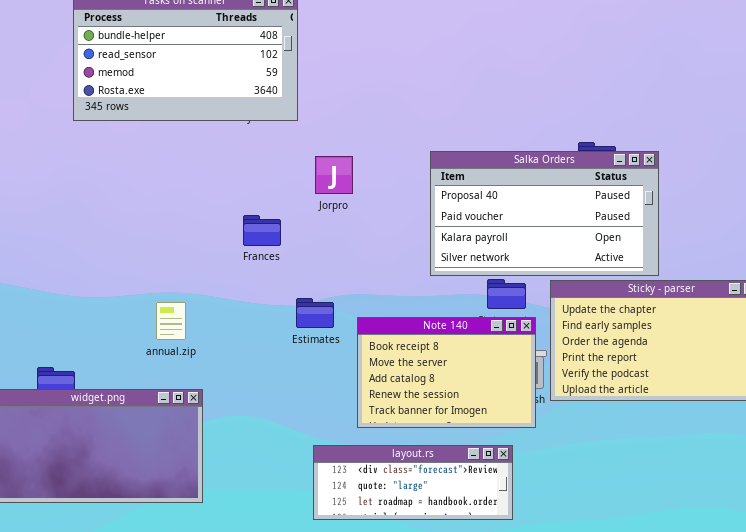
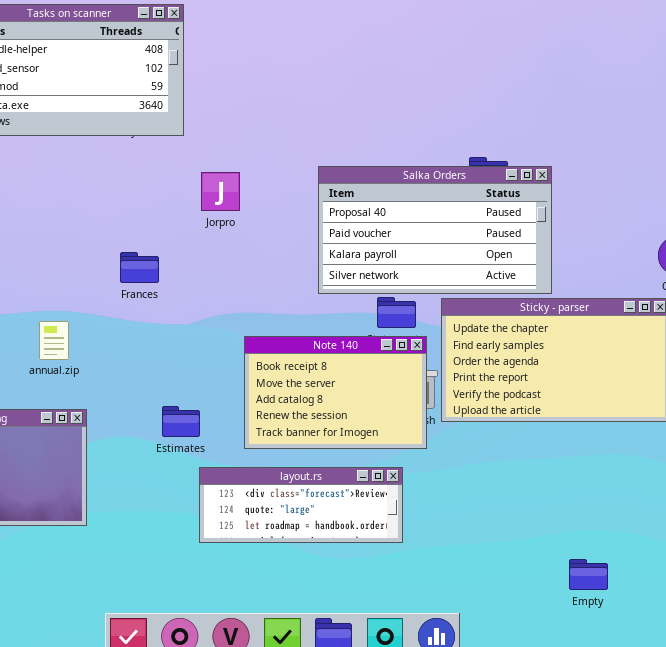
Frances: [243,215,281,246] -> [120,252,159,283], moved
Estimates: [296,298,334,328] -> [162,406,200,437], moved

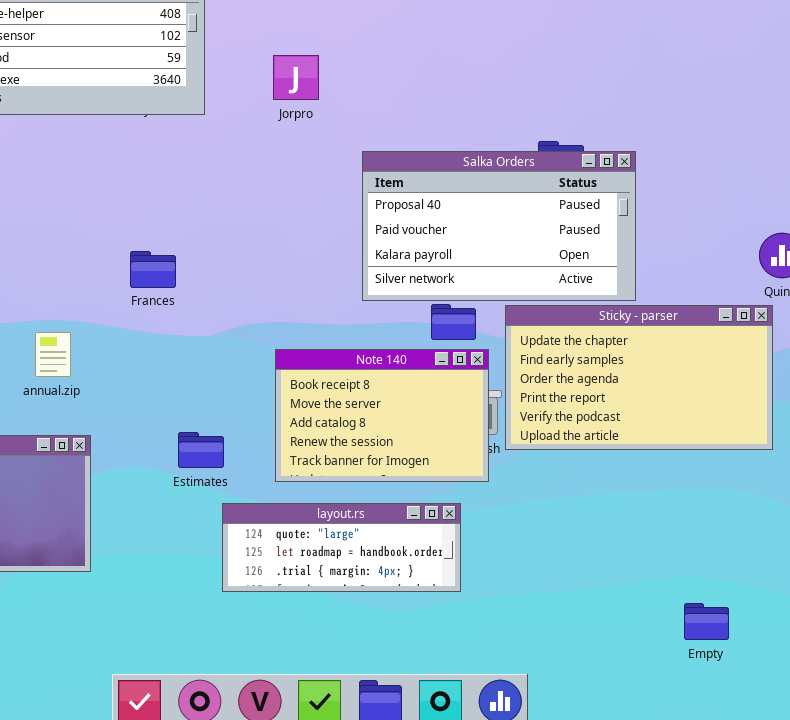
Jorpro: [201,172,240,211] -> [273,55,319,100], moved
layout.rs: [199,467,403,543] -> [222,503,461,592], scrolled down 1 row
Empty: [569,559,608,590] -> [684,603,729,640], moved

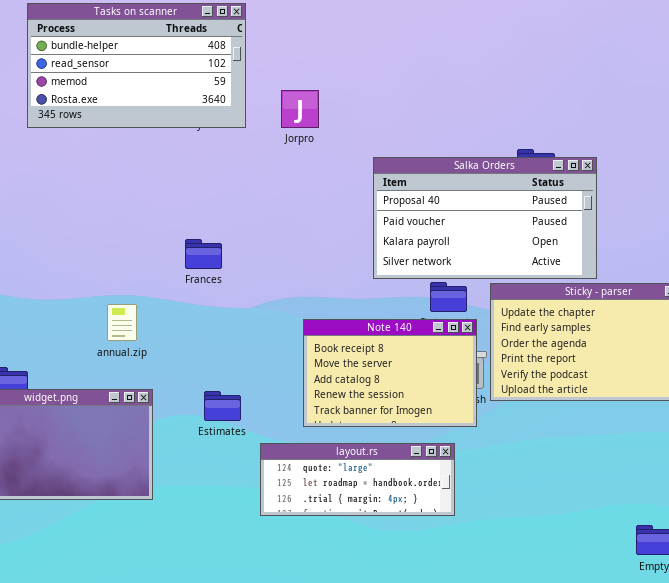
Jorpro: [273,55,319,100] -> [281,90,319,128], moved
Estimates: [178,432,224,468] -> [204,391,241,421], moved

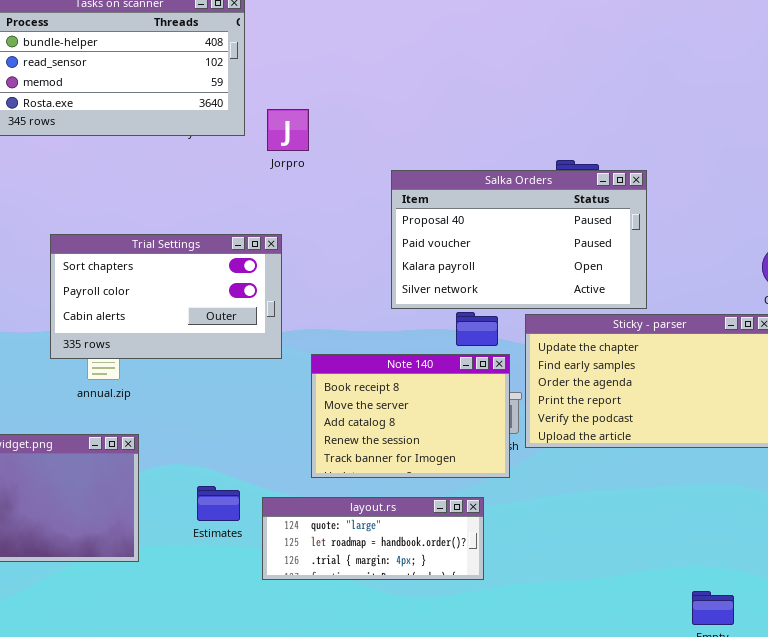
Jorpro: [281,90,319,128] -> [267,109,309,151], moved
Trial Settings: none -> [50,234,282,359], opened
Estimates: [204,391,241,421] -> [197,486,240,521], moved

